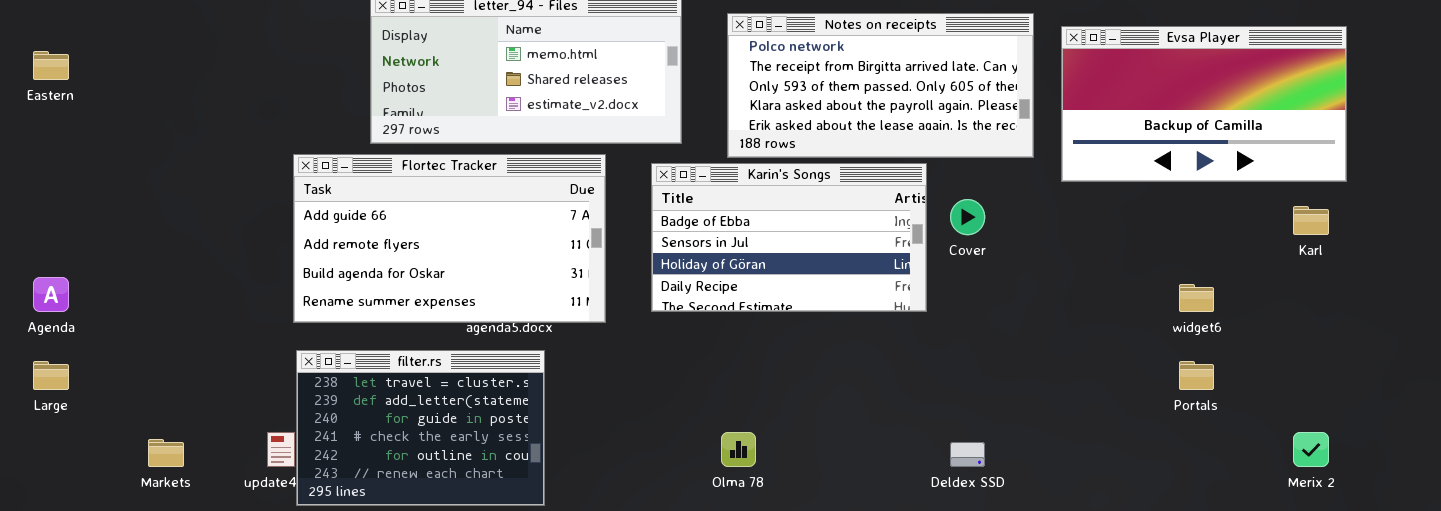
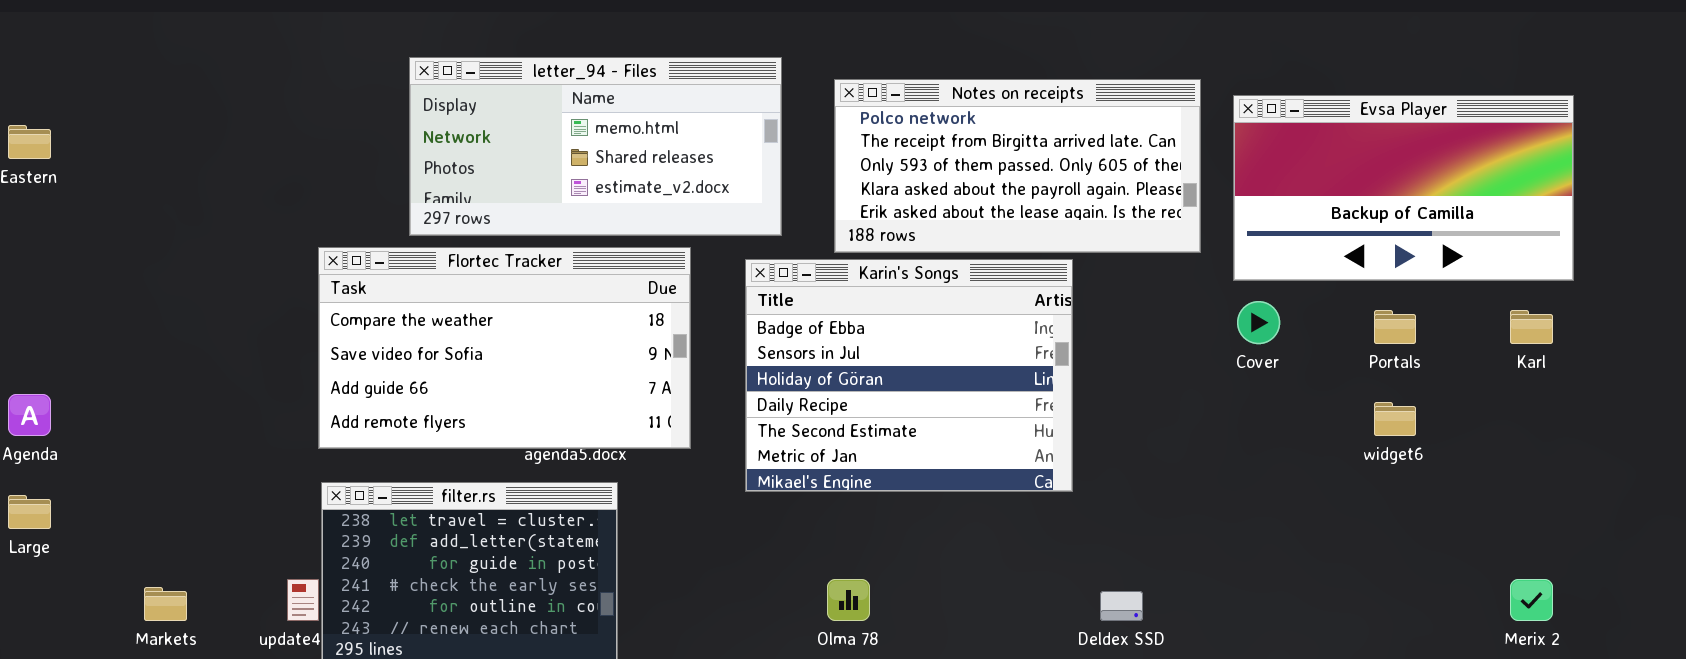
Flortec Tracker: [293,154,606,323] -> [318,247,691,449], scrolled up 2 rows
Karin's Songs: [651,163,927,312] -> [745,259,1073,492], resized
Cover: [950,199,985,235] -> [1237,301,1280,344], moved
Portals: [1179,361,1214,390] -> [1374,310,1416,344], moved

